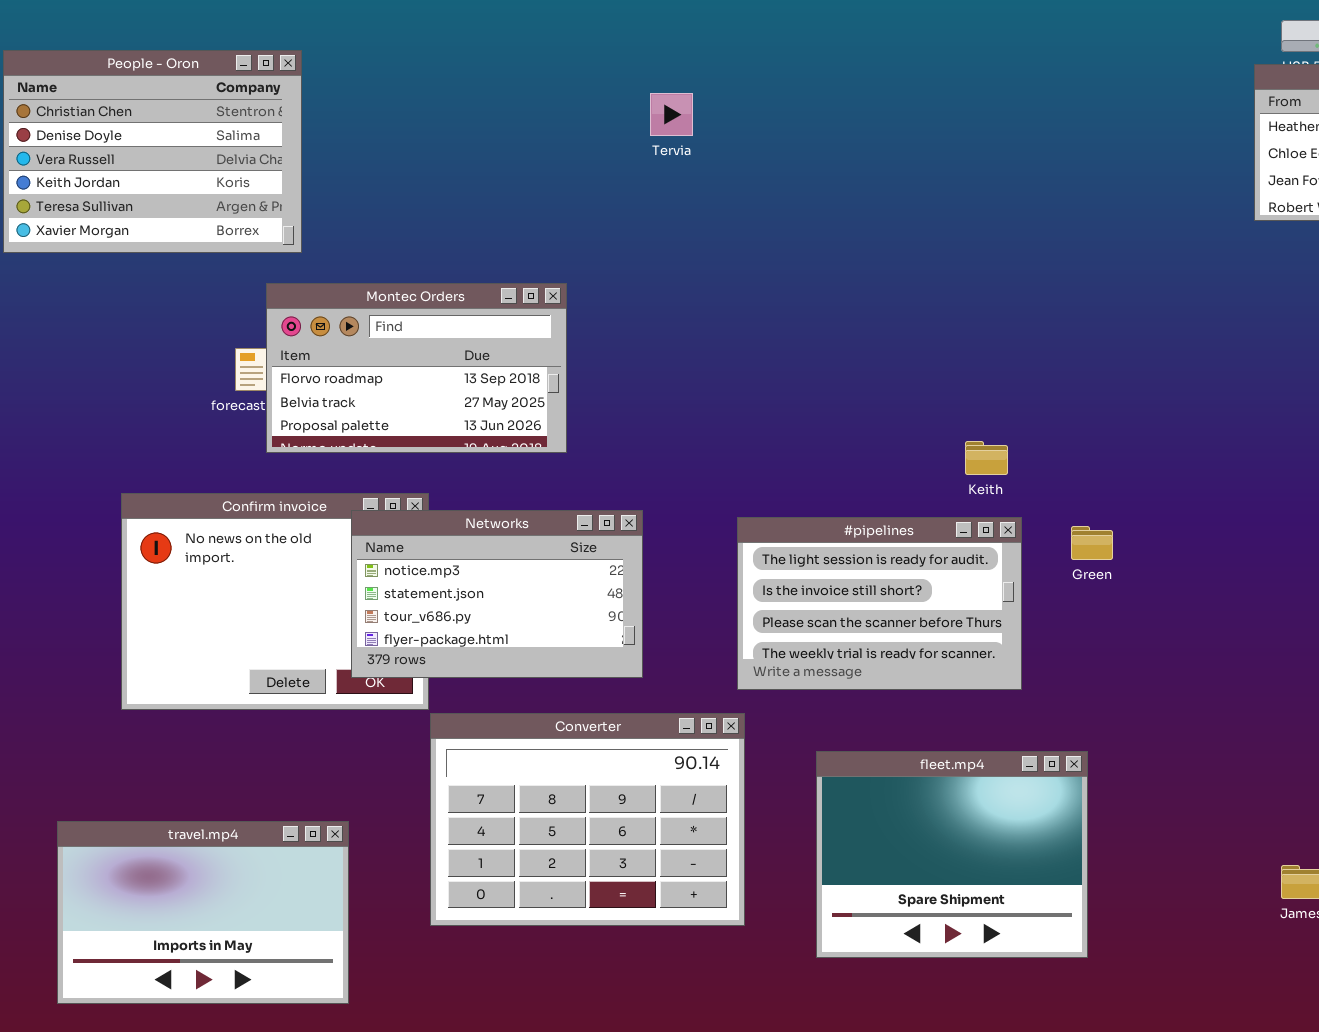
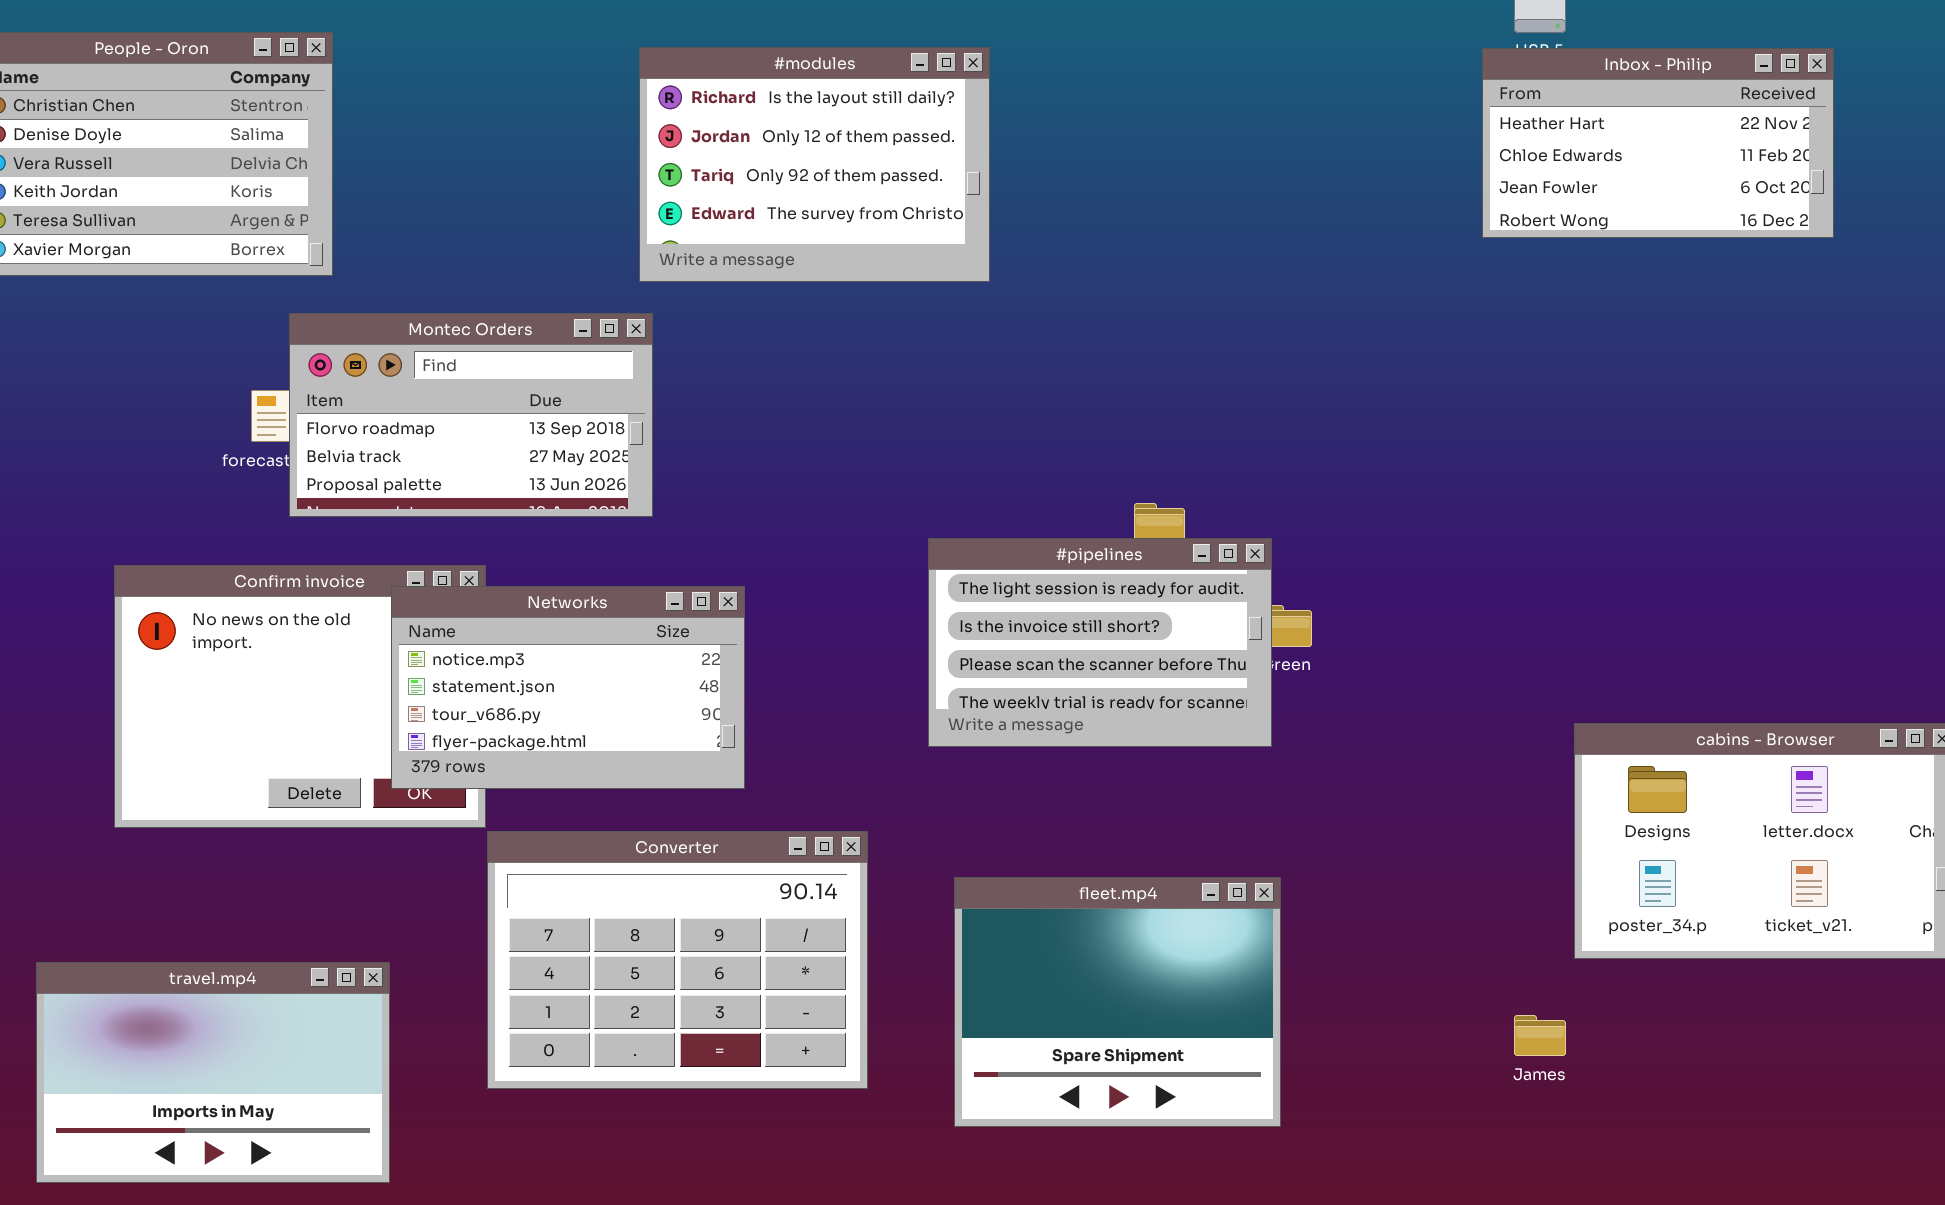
#modules: none -> [639,47,990,282], opened
#pipelines: [737,517,1022,690] -> [928,538,1272,747], moved

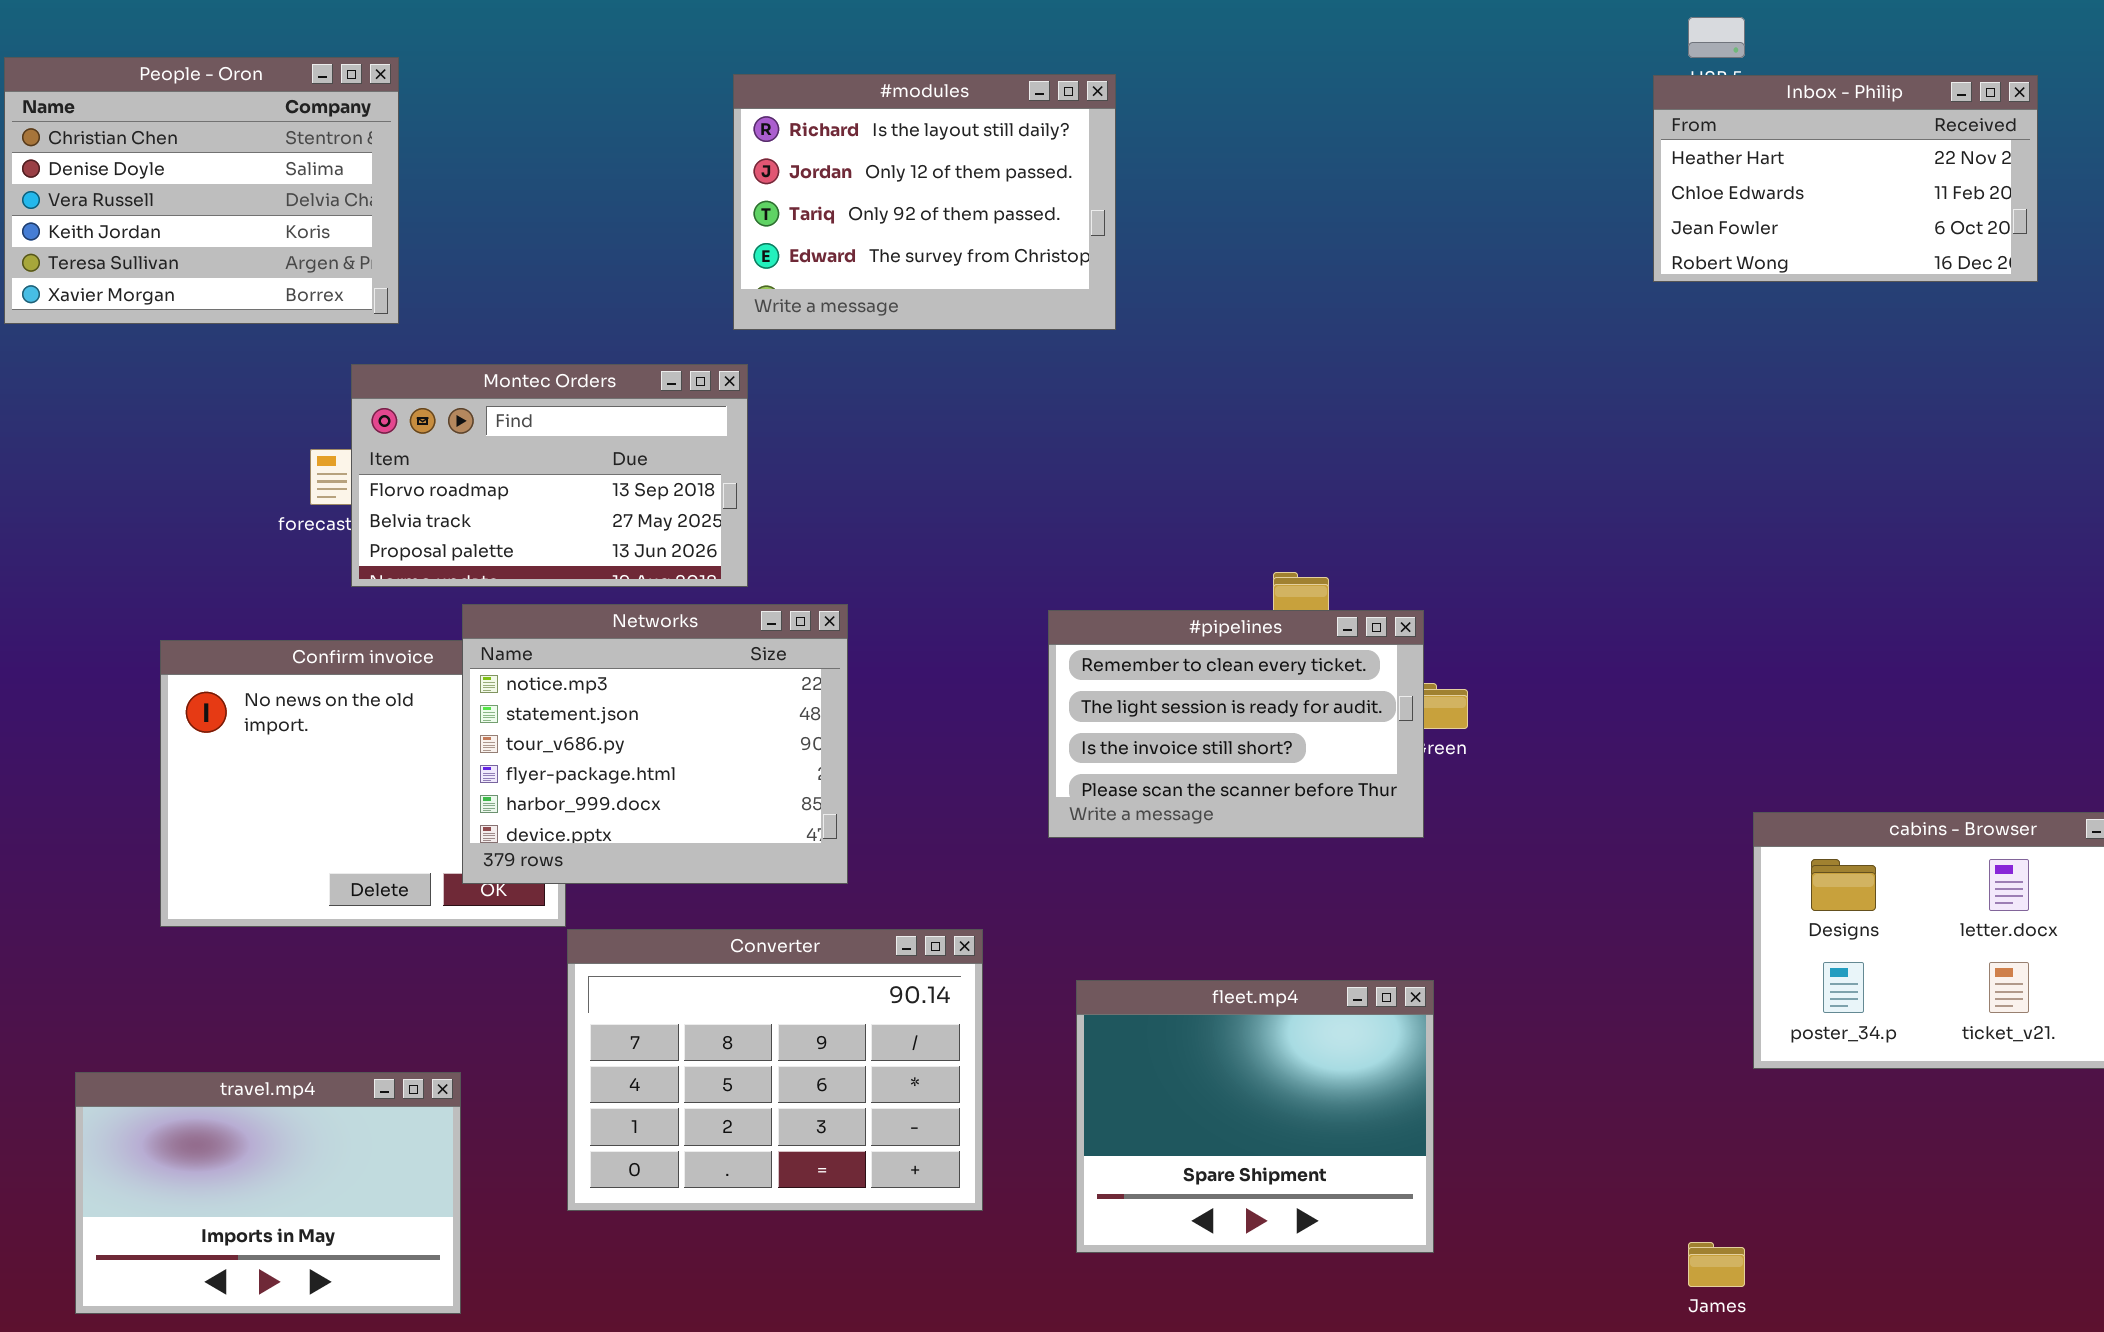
#pipelines: [928,538,1272,747] -> [1048,610,1424,838], scrolled up 1 row
Networks: [391,586,745,789] -> [462,604,848,884], resized
James: [1514,1015,1566,1056] -> [1688,1242,1745,1287], moved

